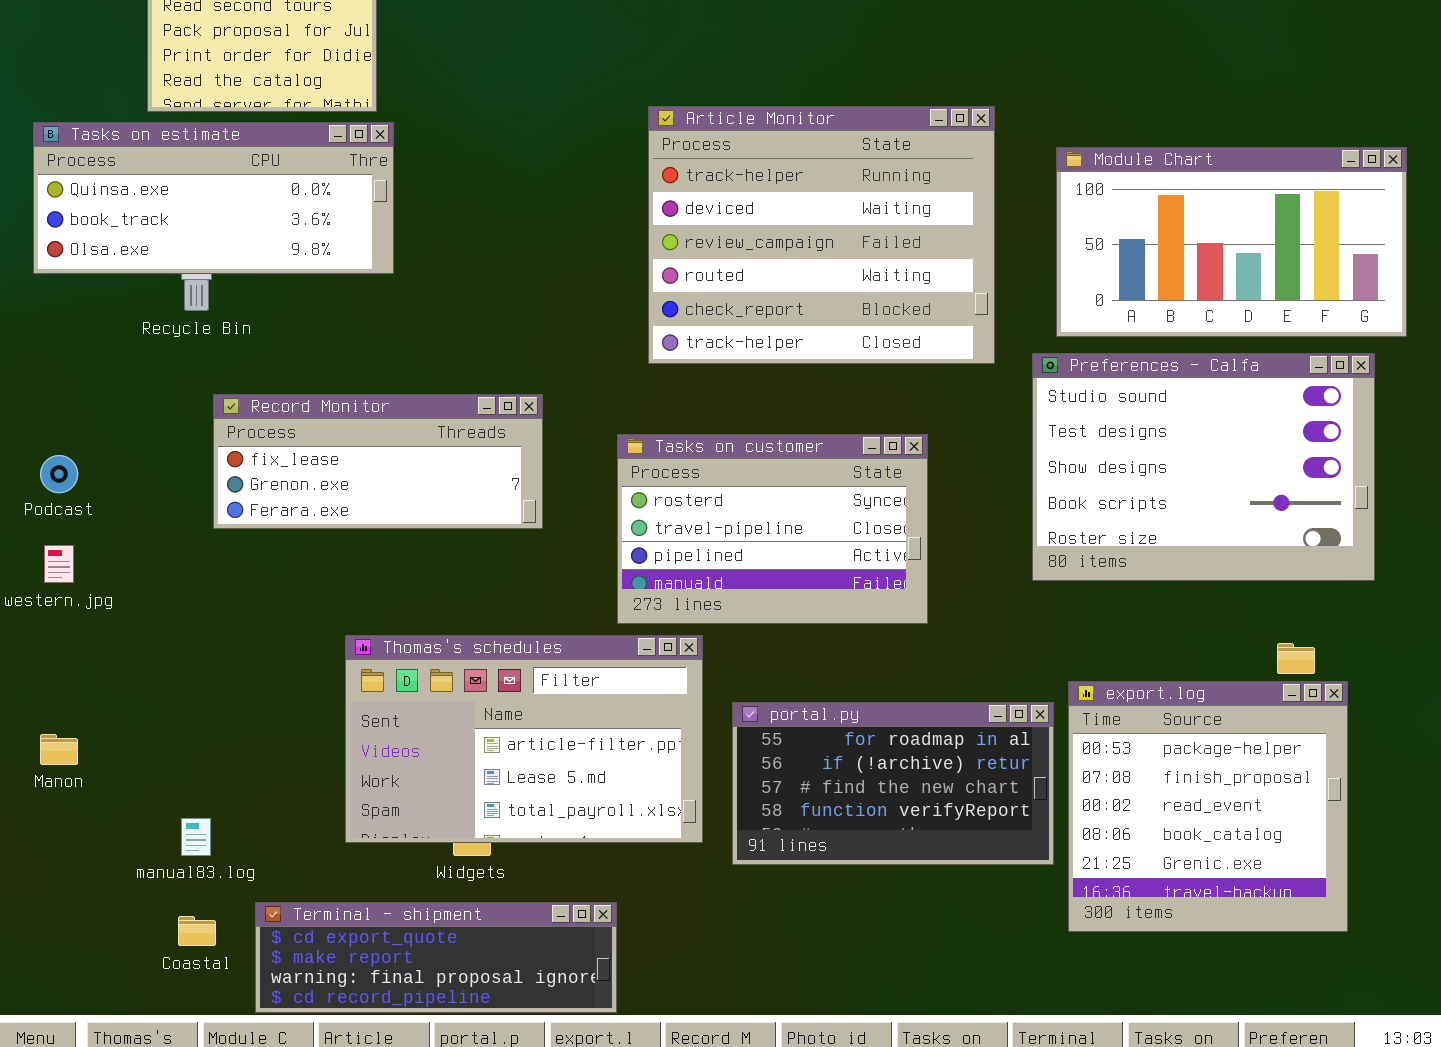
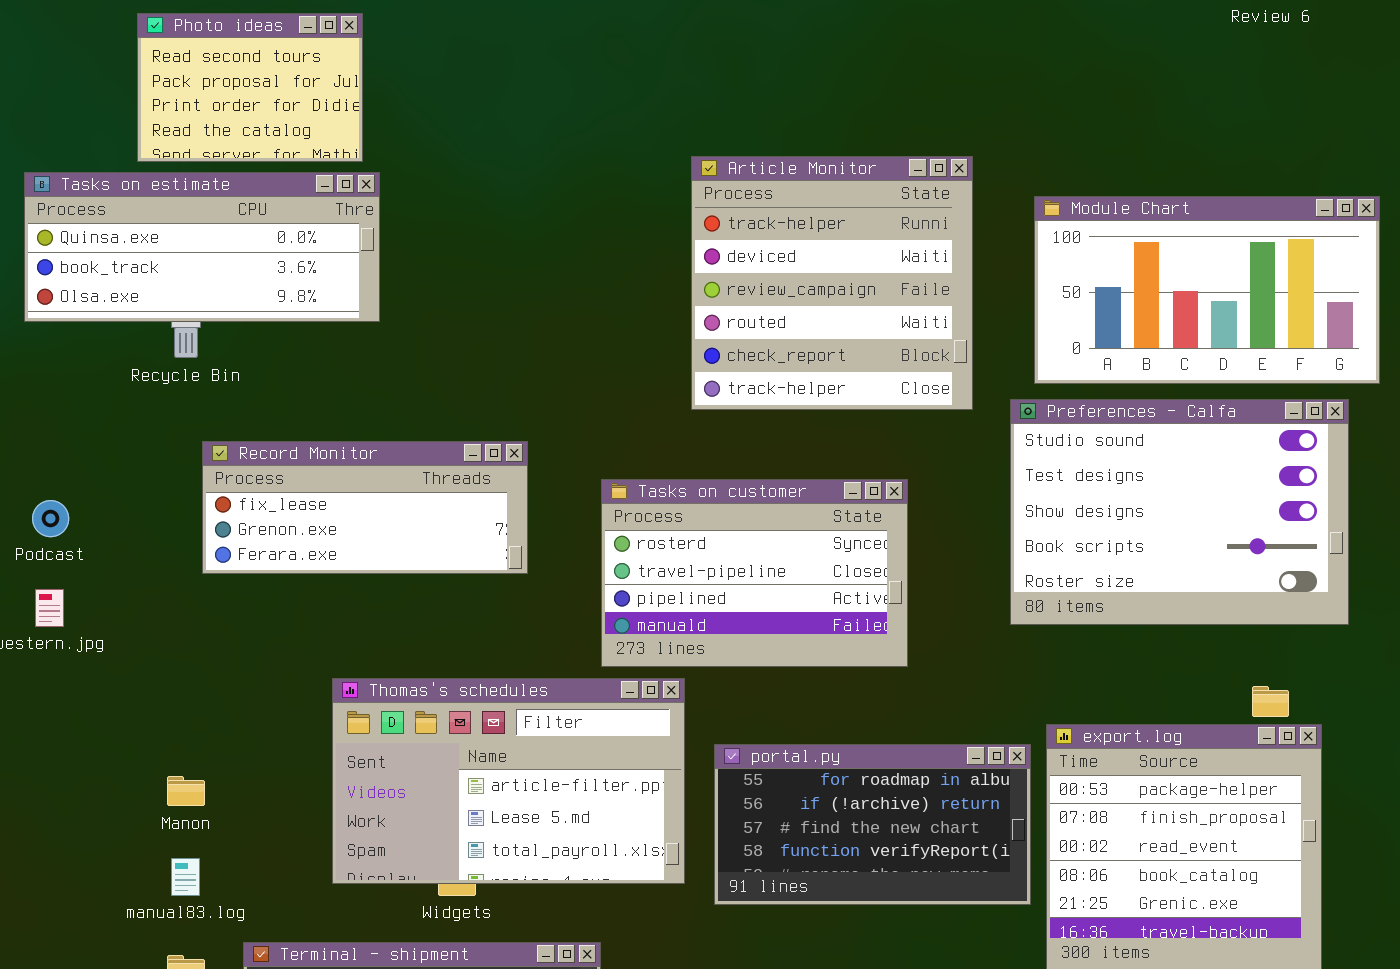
Article Monitor: [648,106,995,364] -> [691,156,973,410], resized
Manon: [40,734,78,765] -> [167,776,205,806], moved

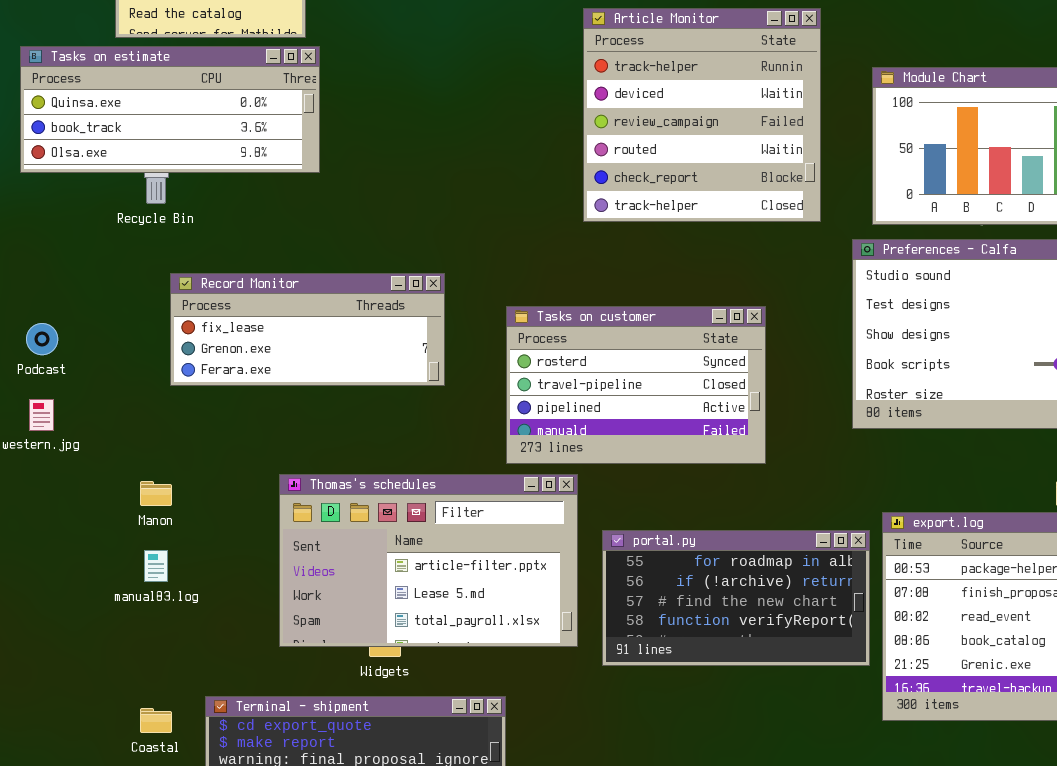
Article Monitor: [691,156,973,410] -> [583,8,821,222], moved
Manon: [167,776,205,806] -> [140,481,172,506], moved
manual83.log: [171,858,200,896] -> [144,550,168,582], moved

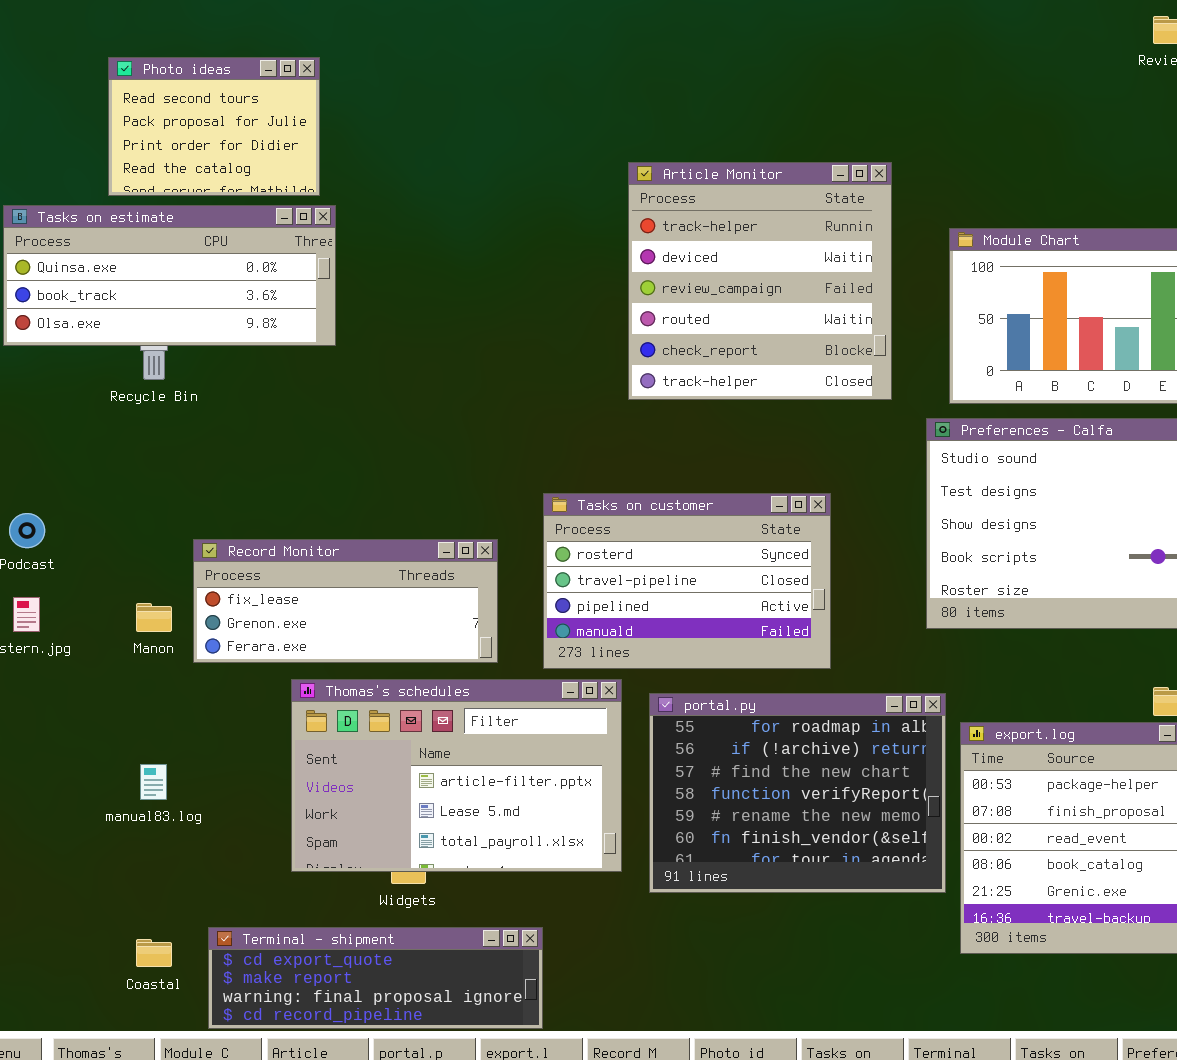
Record Monitor: [170,273,445,386] -> [193,539,498,663], moved
Manon: [140,481,172,506] -> [136,603,172,632], moved
portal.py: [602,530,870,666] -> [649,693,946,893], resized

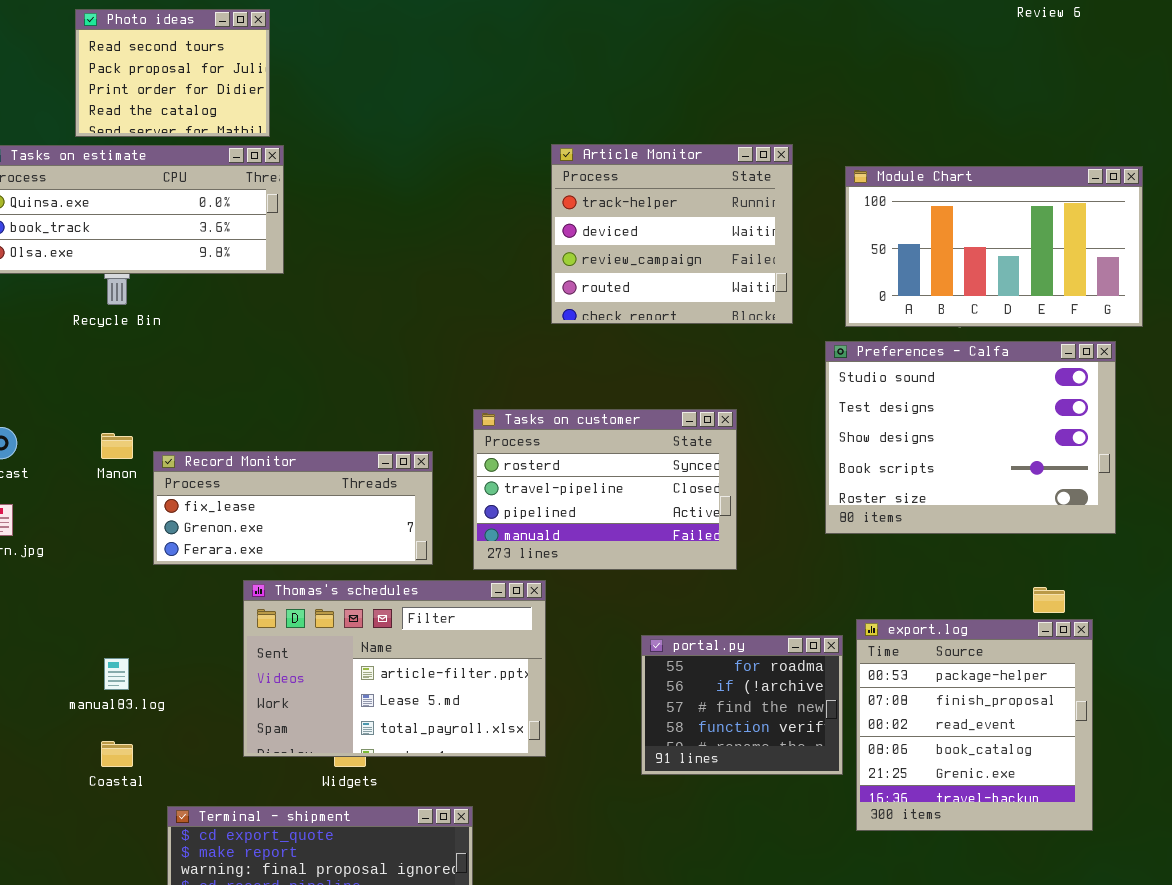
Article Monitor: [628,162,892,400] -> [551,144,793,324], resized
Manon: [136,603,172,632] -> [101,433,133,459], moved
portal.py: [649,693,946,893] -> [641,635,843,775], resized
Coastal: [136,939,172,967] -> [101,741,133,767], moved

